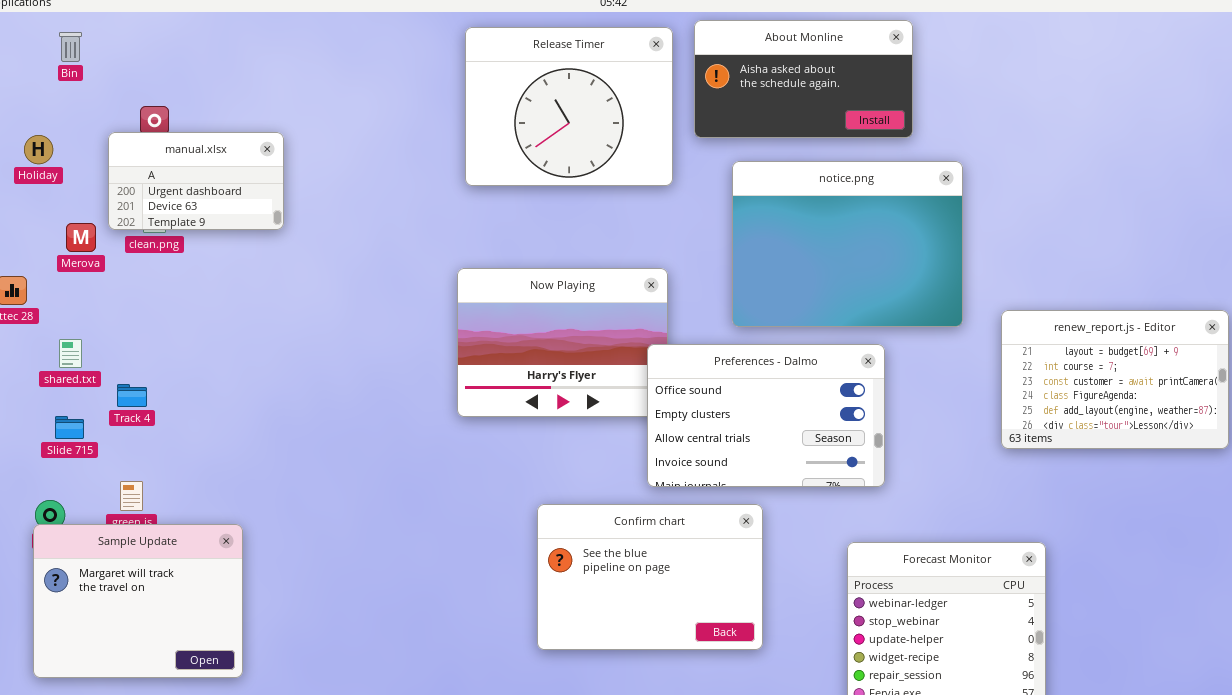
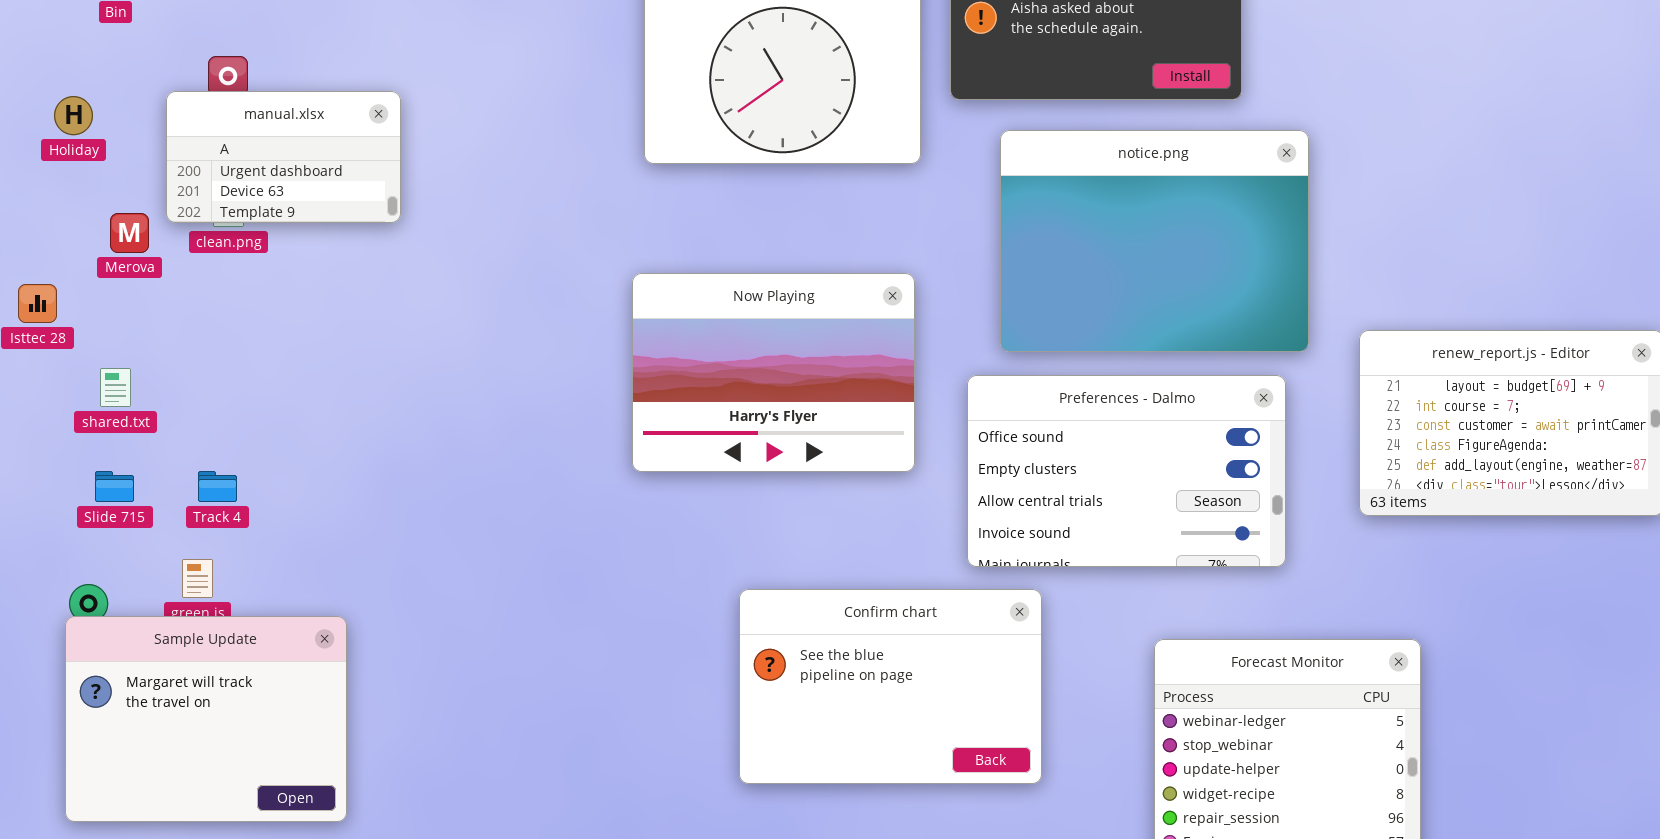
Preferences - Dalmo: [647,344,885,487] -> [967,375,1286,567], moved
Track 4: [117,384,147,407] -> [198,471,237,502], moved

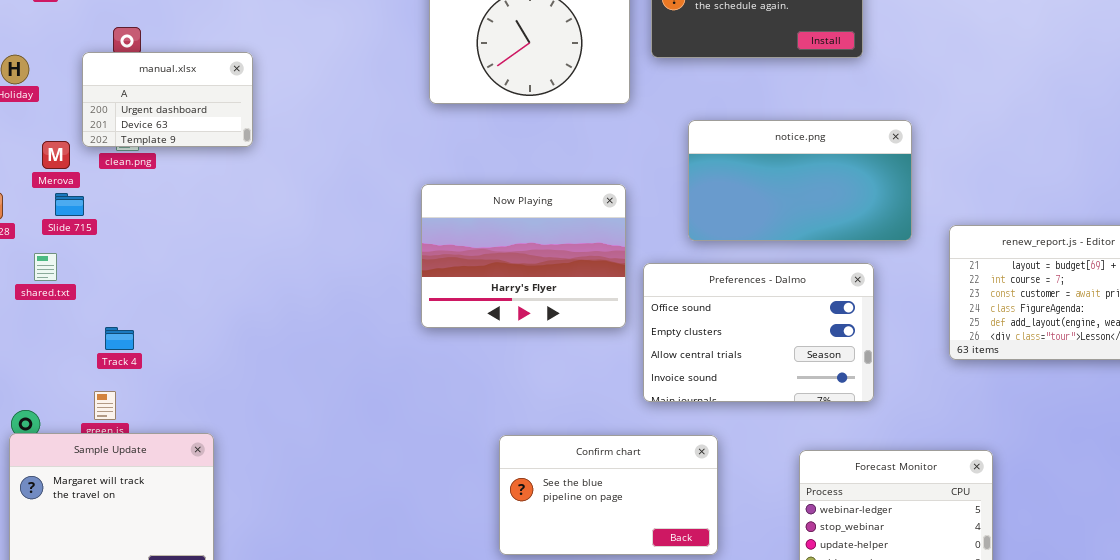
notice.png: [1000,130,1309,352] -> [688,120,912,241], resized
Preferences - Dalmo: [967,375,1286,567] -> [643,263,874,402], moved
Slide 715: [95,471,134,502] -> [55,193,84,216], moved
Confirm chart: [739,589,1042,784] -> [499,435,718,555], resized

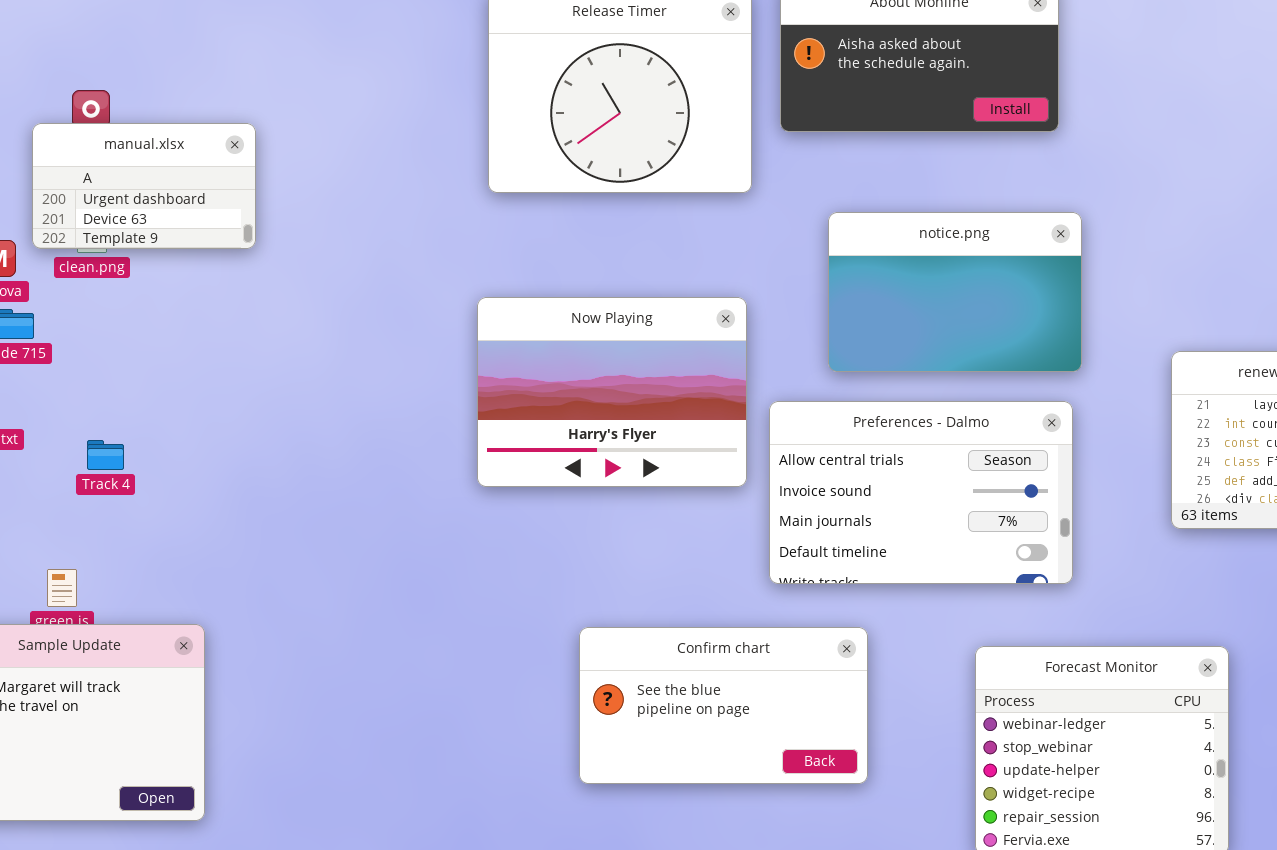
notice.png: [688,120,912,241] -> [828,212,1082,372], resized
Preferences - Dalmo: [643,263,874,402] -> [769,401,1073,584], scrolled down 2 rows
Track 4: [105,327,134,350] -> [87,440,124,470], moved

